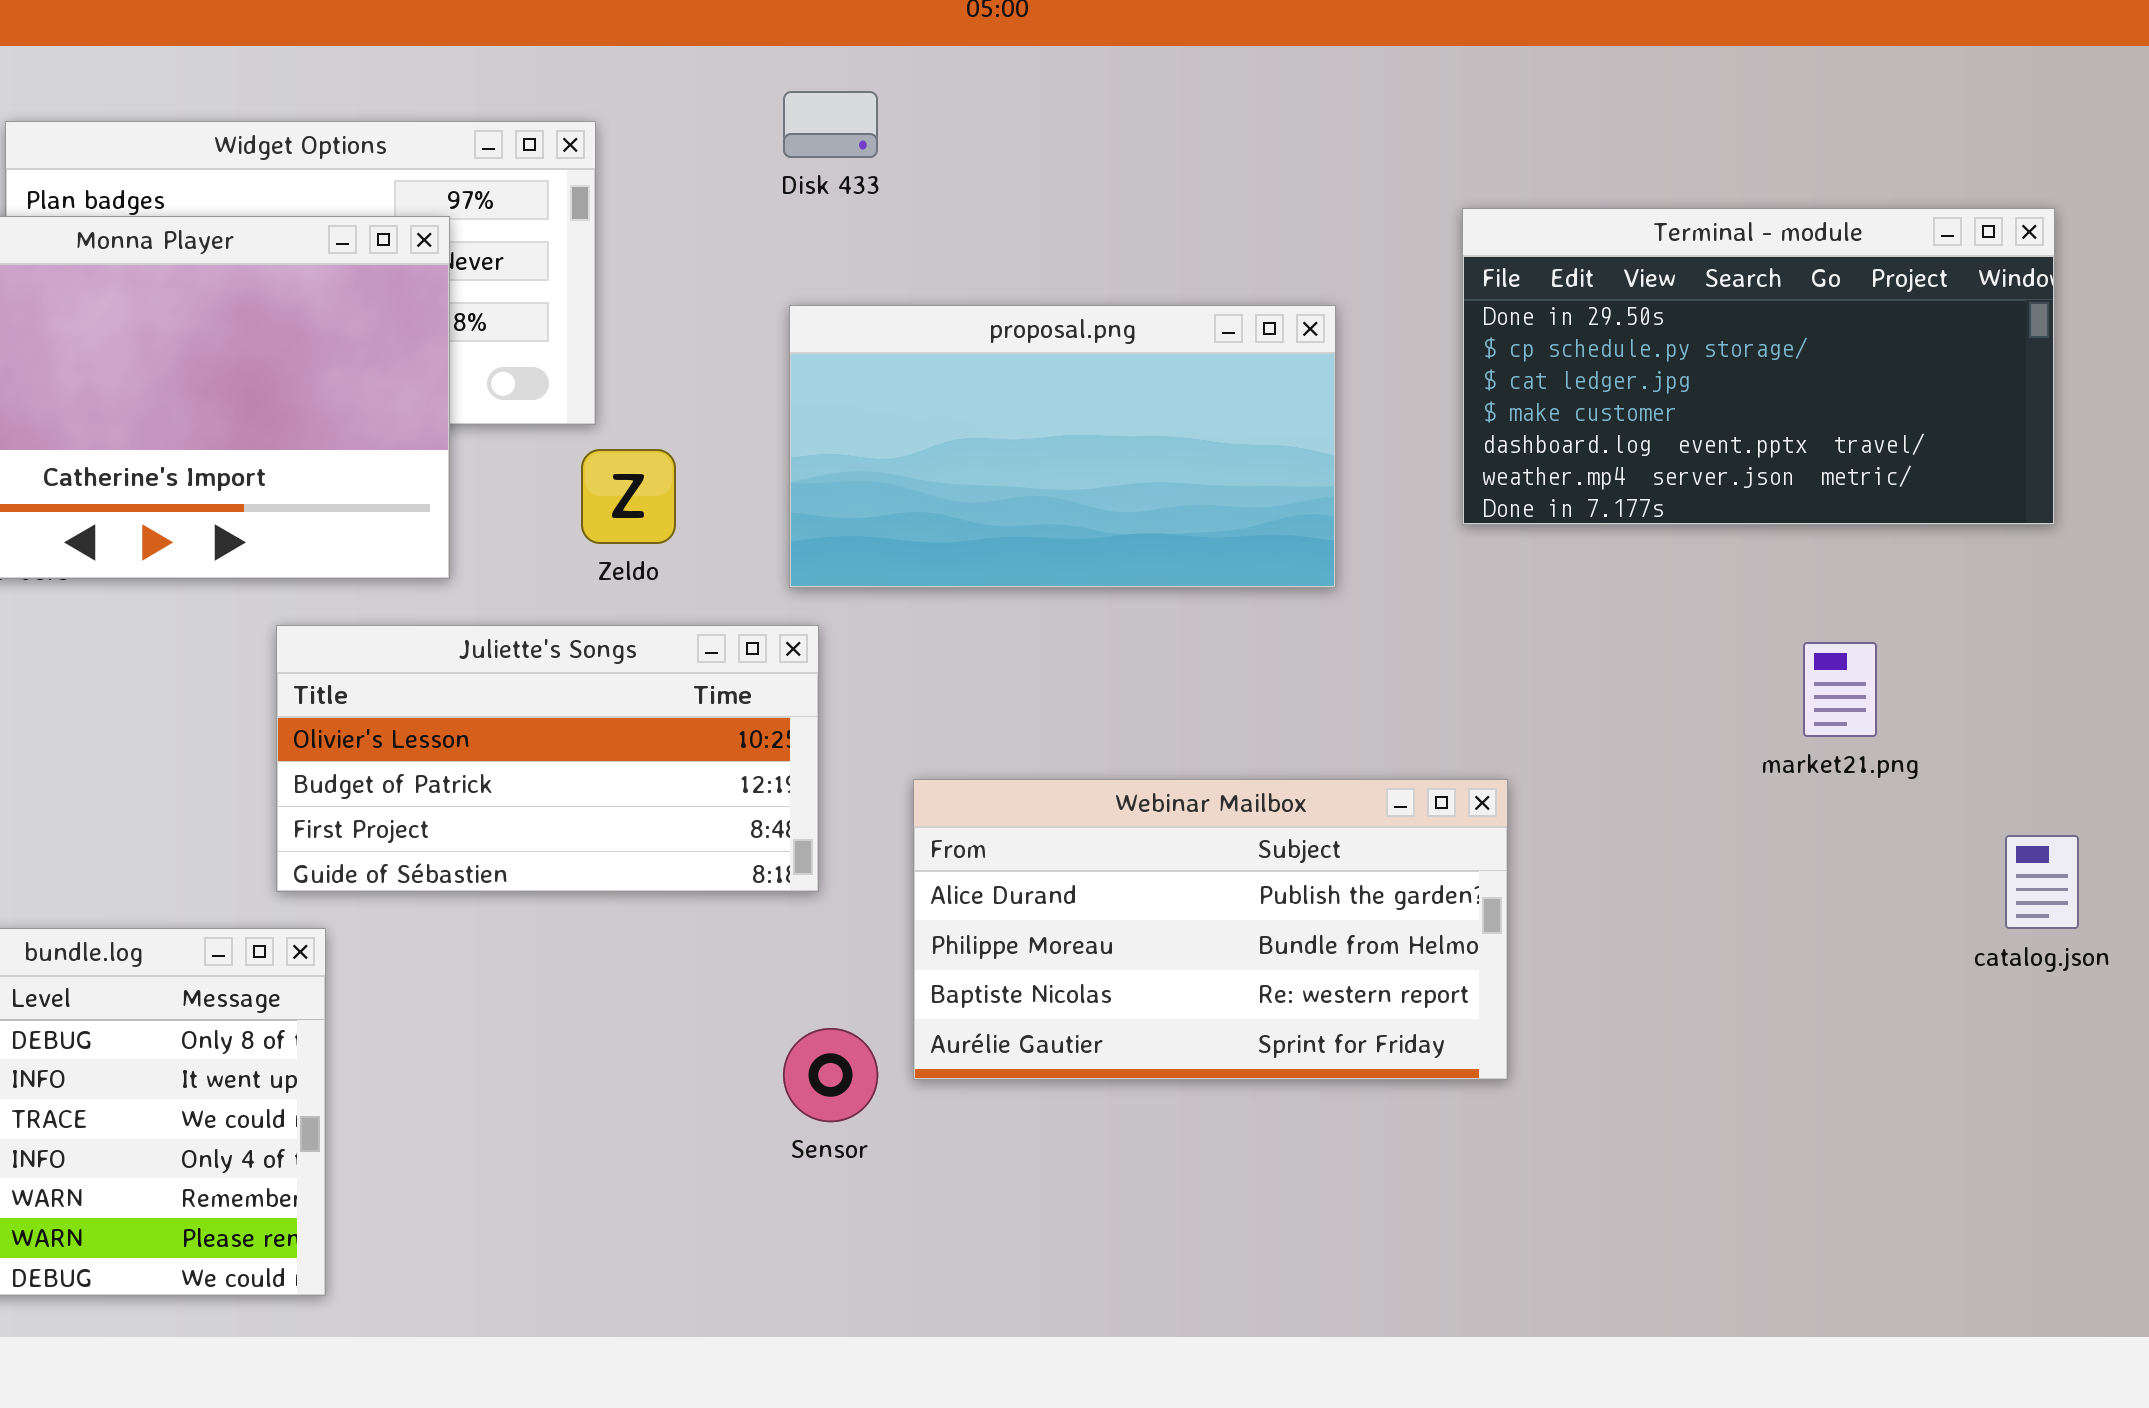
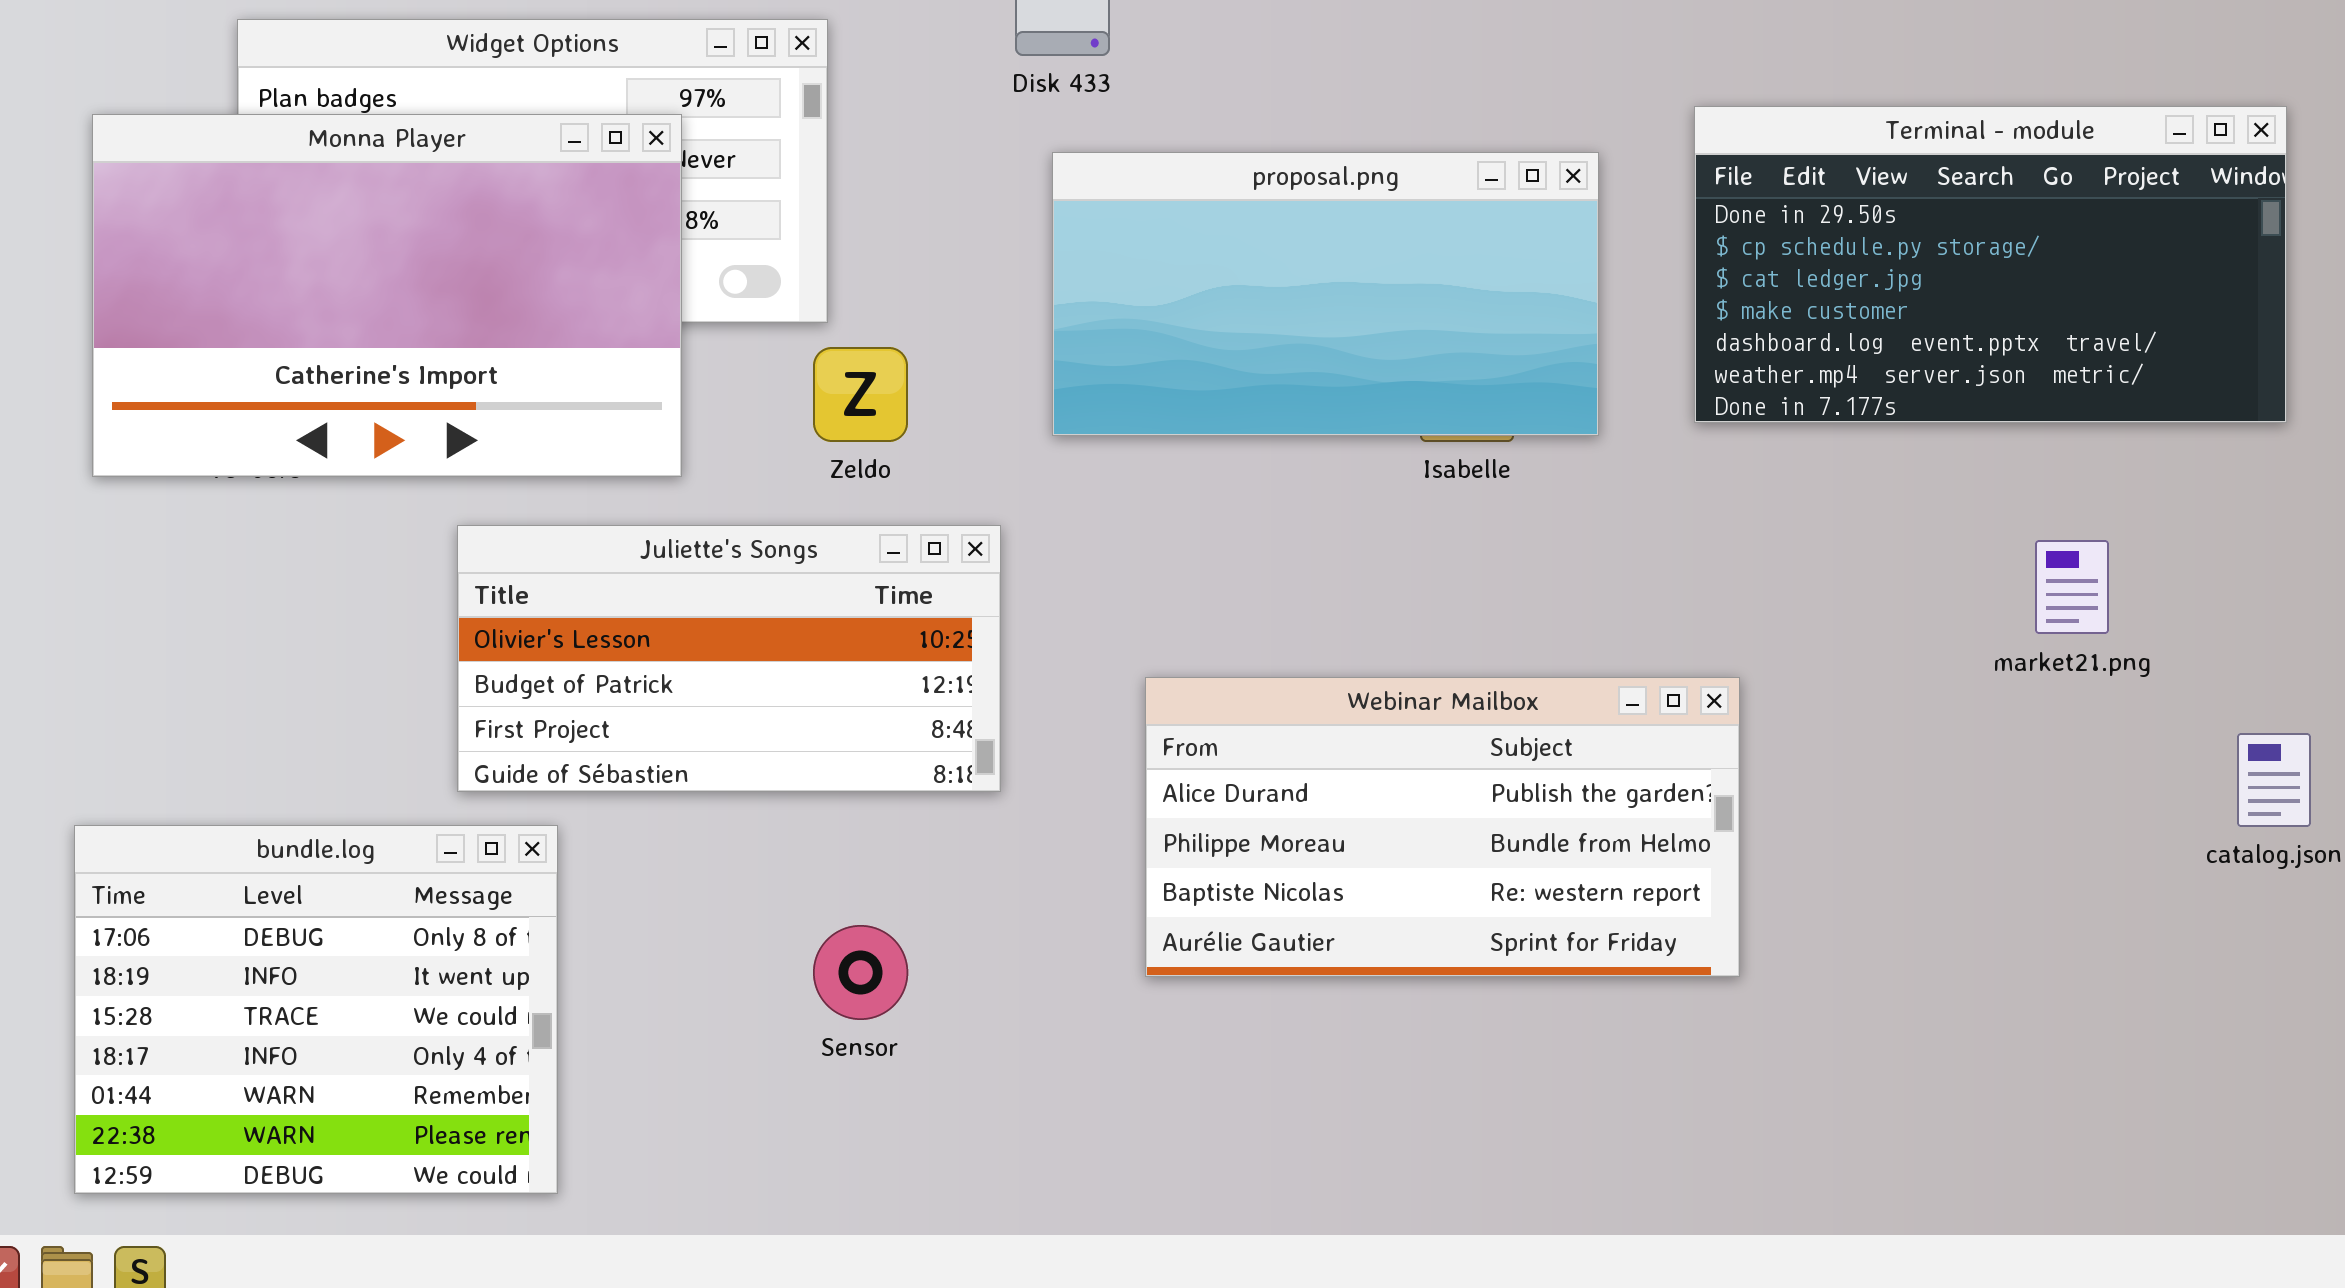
proposal.png: [789,305,1336,588] -> [1052,152,1599,436], moved
Juliette's Songs: [276,625,819,892] -> [457,525,1001,792], moved
Sensor: [783,1028,878,1122] -> [813,925,908,1020], moved

